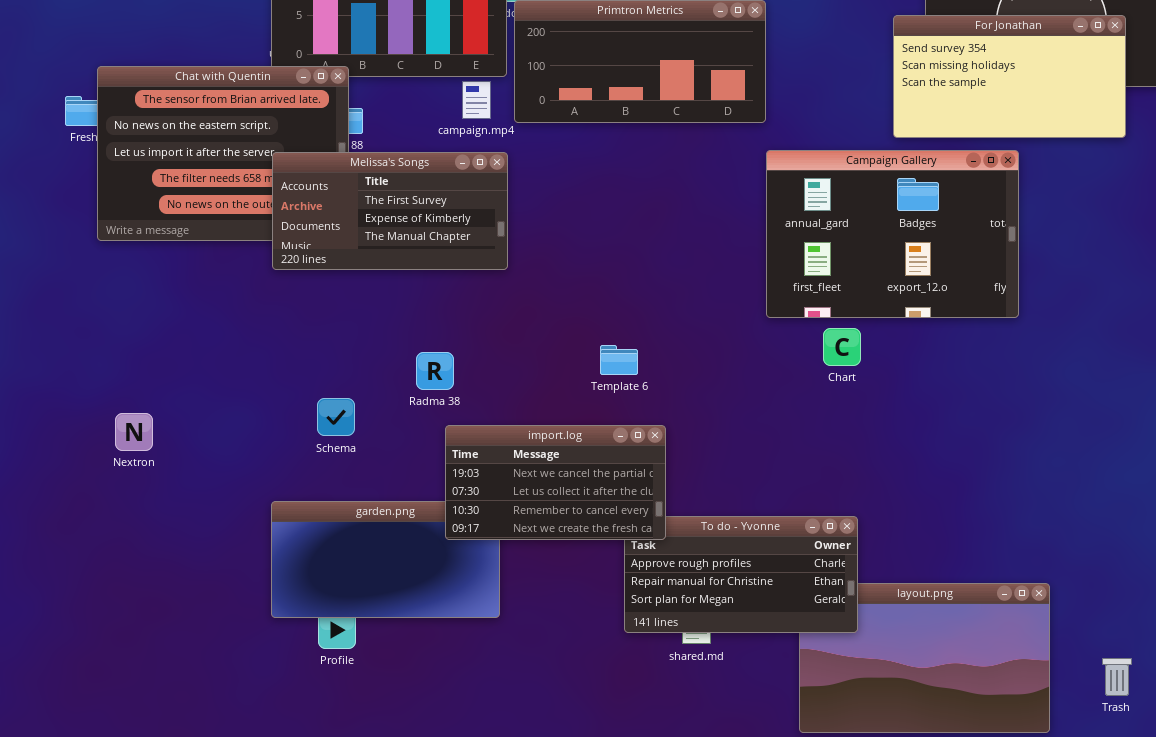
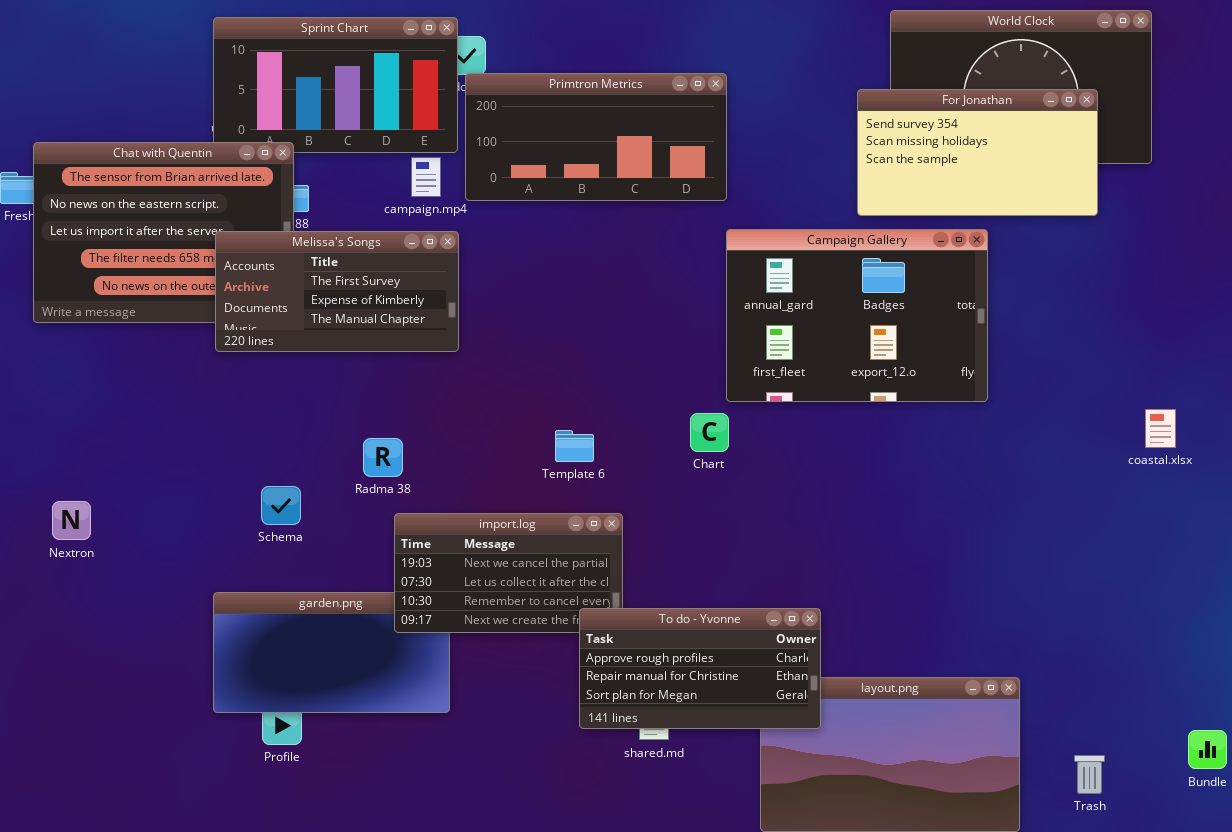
Chart: [823,328,861,366] -> [690,413,729,452], moved
To do - Yvonne: [624,516,858,633] -> [579,608,821,729], raised

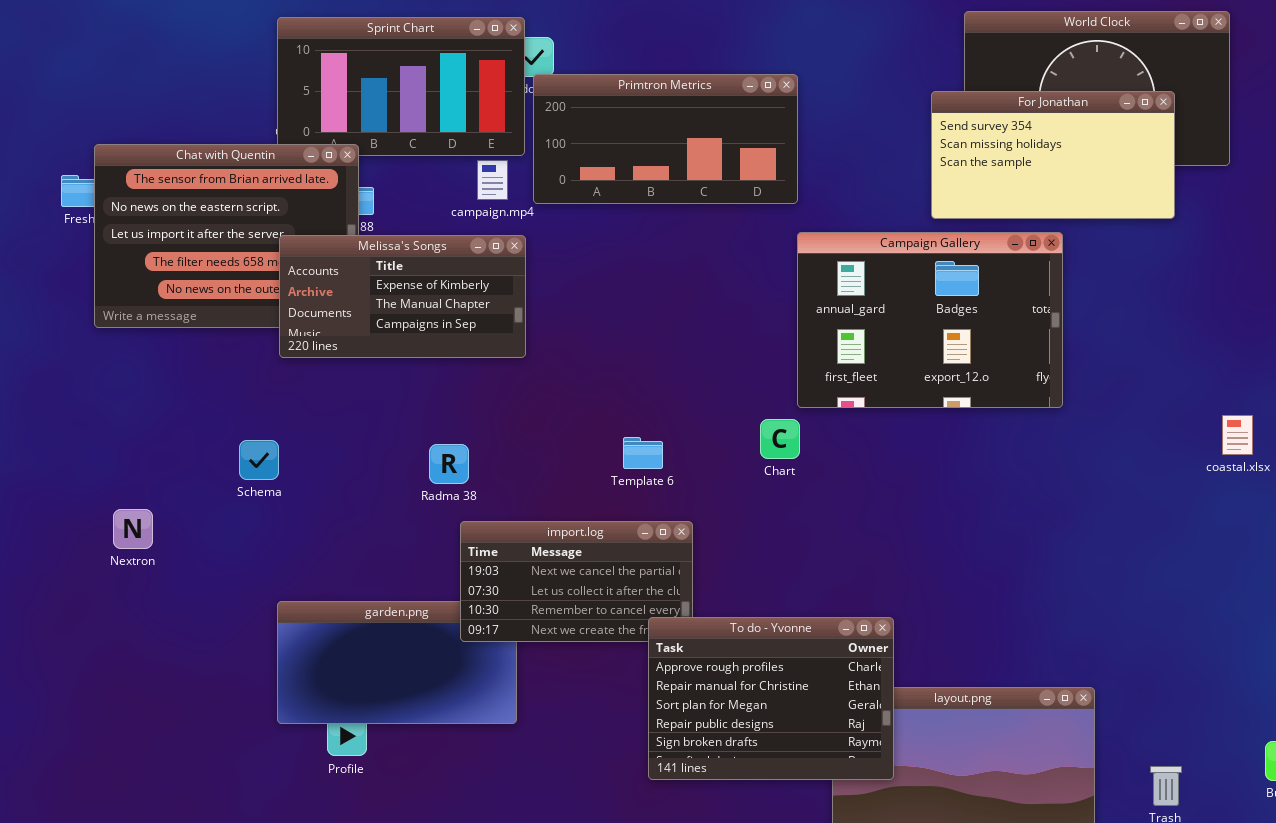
Melissa's Songs: [215,231,459,352] -> [279,235,526,358], scrolled down 1 row
Schema: [261,486,301,525] -> [239,440,279,480], moved
To do - Yvonne: [579,608,821,729] -> [648,617,894,780], resized

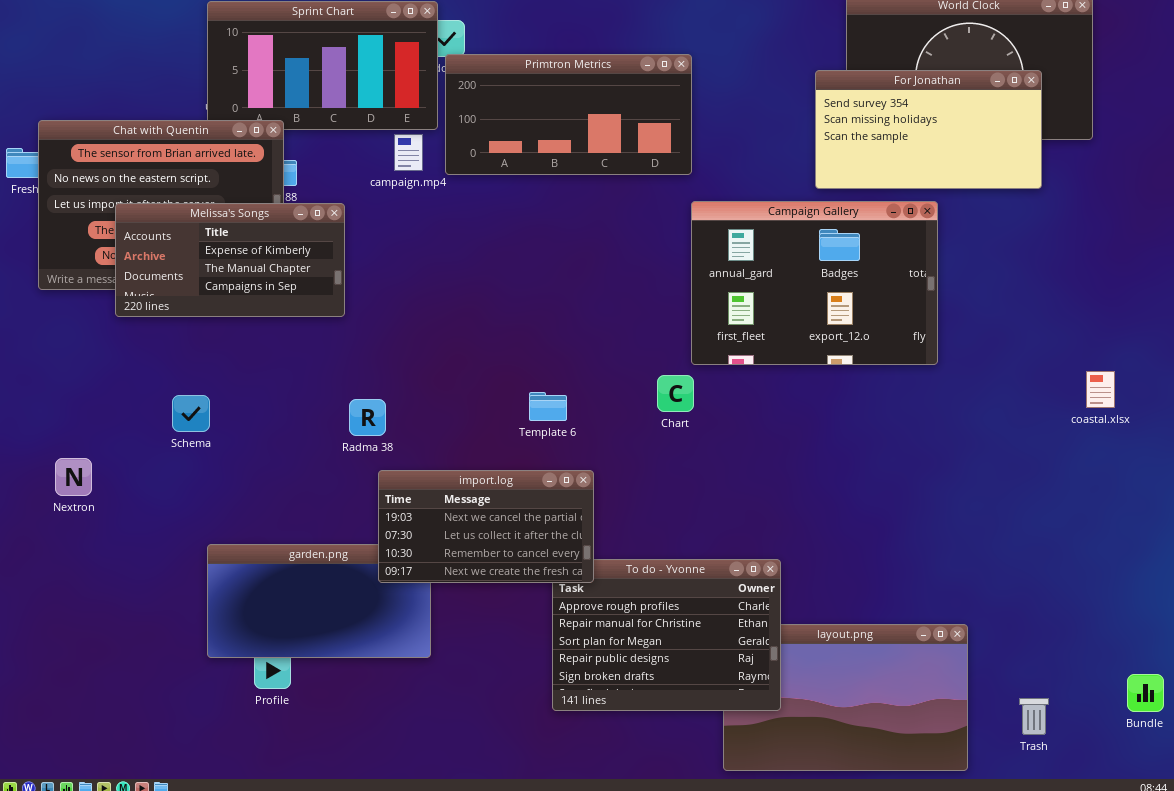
Melissa's Songs: [279,235,526,358] -> [115,203,345,317], moved
import.log: [460,521,693,642] -> [378,470,594,583], raised

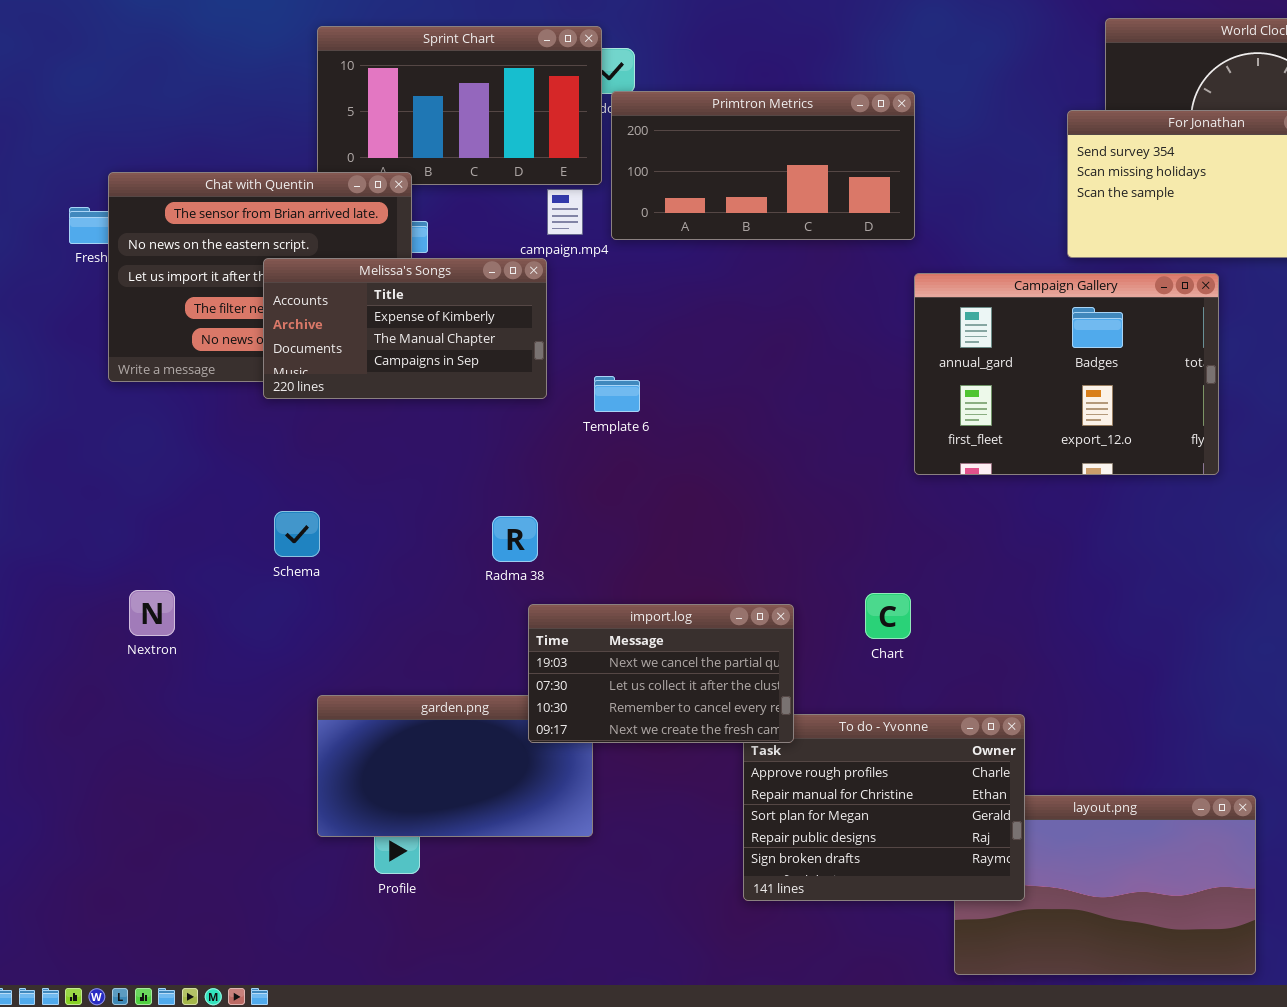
Melissa's Songs: [115,203,345,317] -> [263,258,547,399], moved
Chart: [657,375,694,412] -> [865,593,911,639], moved
Template 6: [529,392,567,421] -> [594,376,640,412], moved

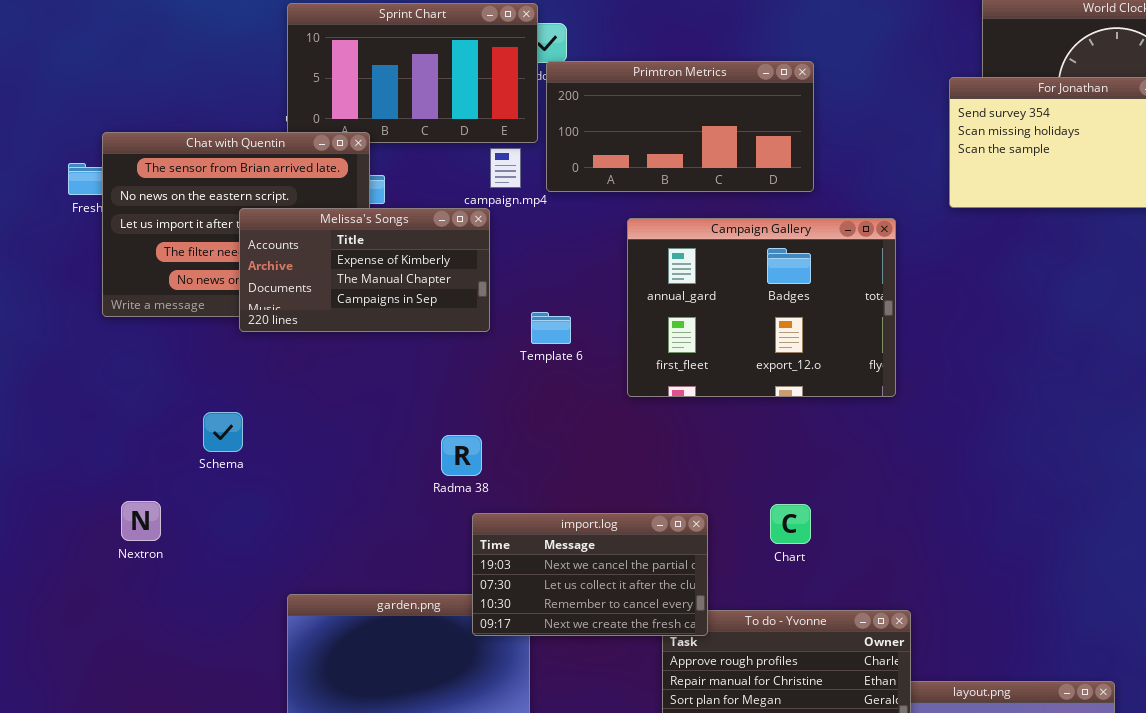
Campaign Gallery: [914,273,1219,475] -> [627,218,896,397], moved
Schema: [274,511,320,557] -> [203,412,243,452], moved

